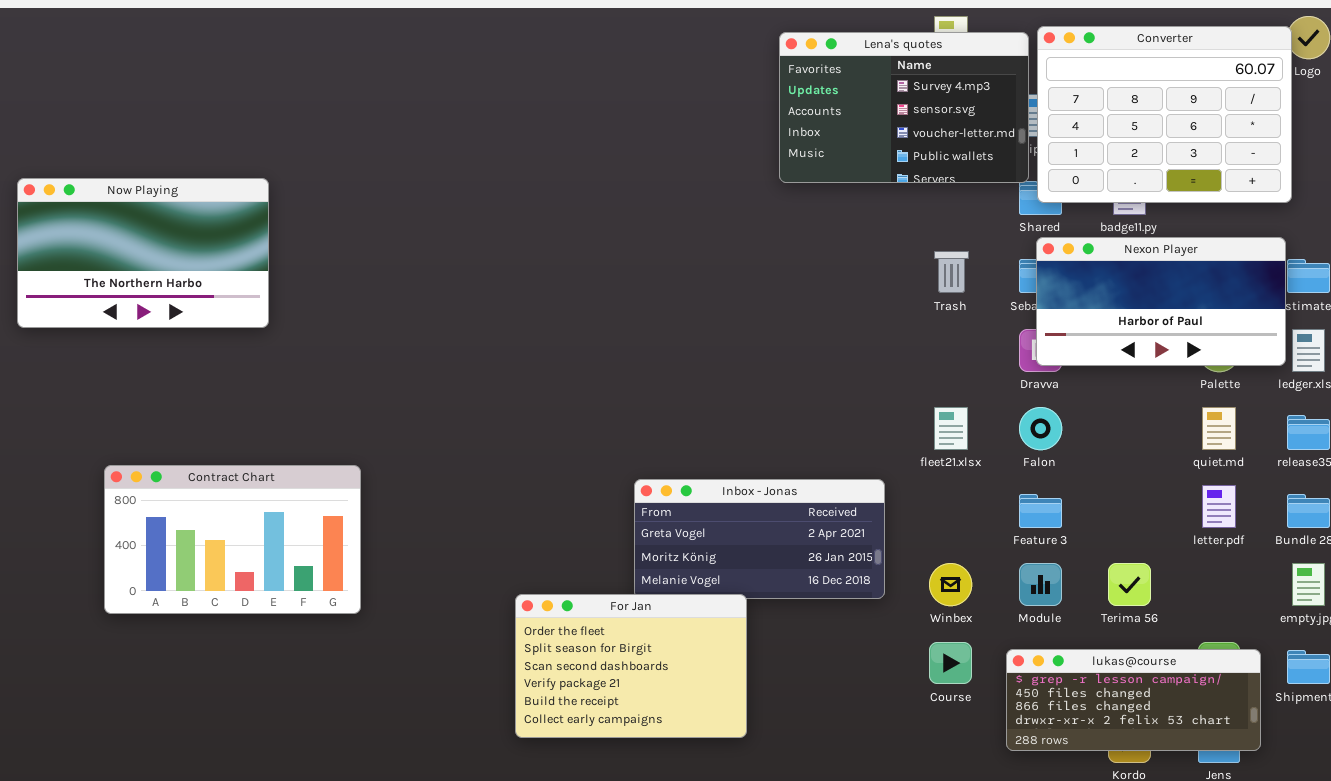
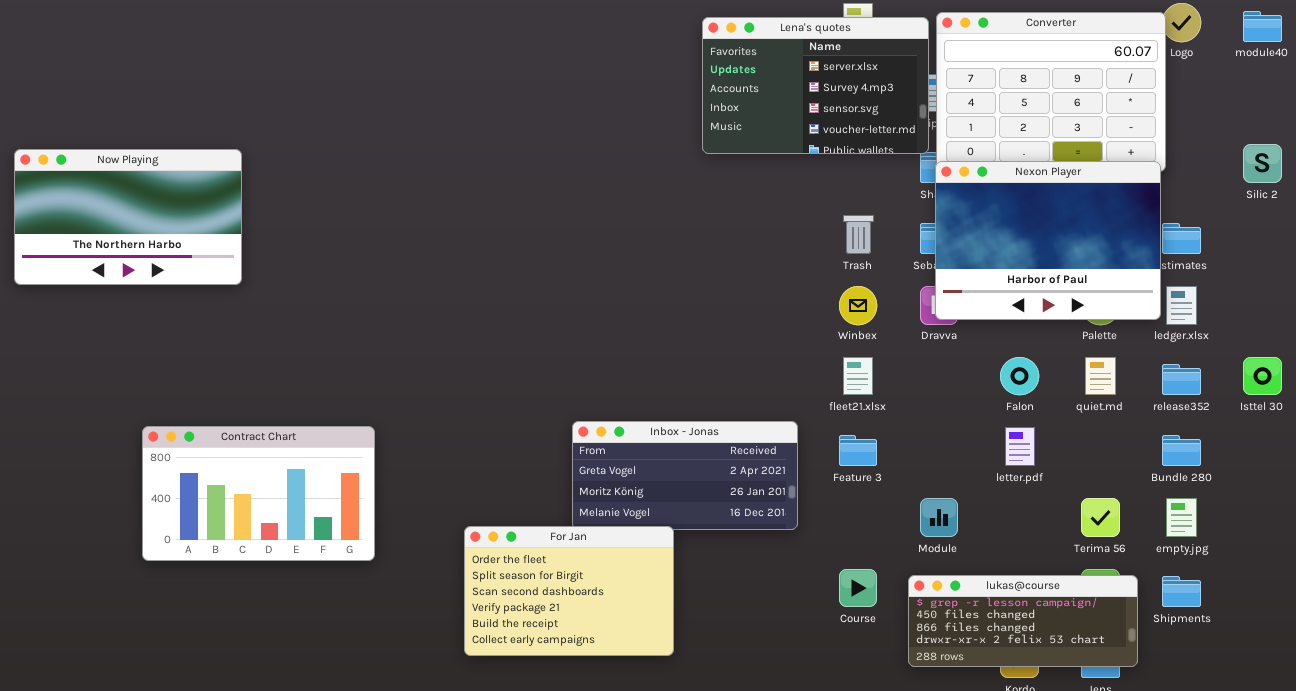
Lena's quotes: [779,32,1029,183] -> [702,17,929,154], scrolled up 1 row
Nexon Player: [1036,237,1286,366] -> [935,161,1161,320], resized
Falon: [1019,407,1062,450] -> [1000,357,1039,395], moved
Contract Chart: [104,465,361,614] -> [142,426,375,561], moved
letter.pdf: [1202,485,1236,528] -> [1005,427,1035,466], moved
Feature 3: [1019,494,1062,528] -> [839,435,877,466], moved
Winbex: [929,563,972,606] -> [839,286,877,325], moved
Terima 56: [1108,563,1151,606] -> [1081,498,1120,537], moved

